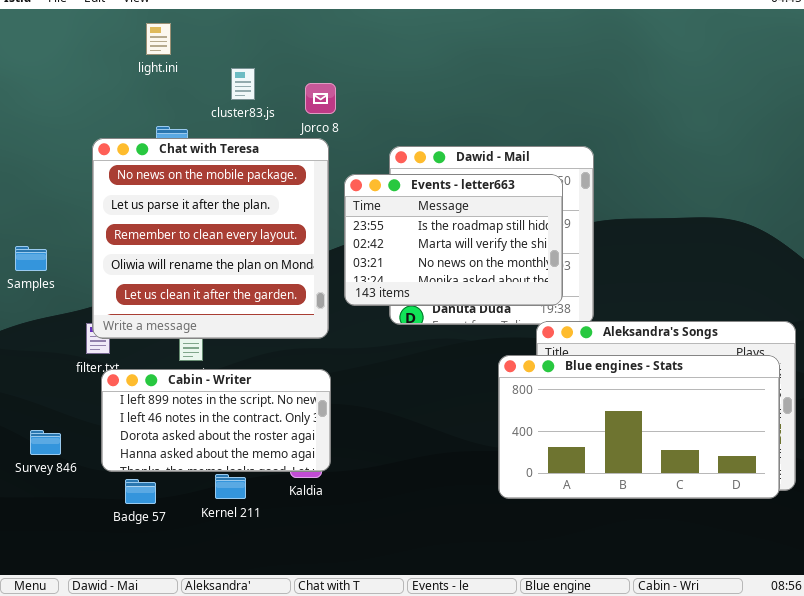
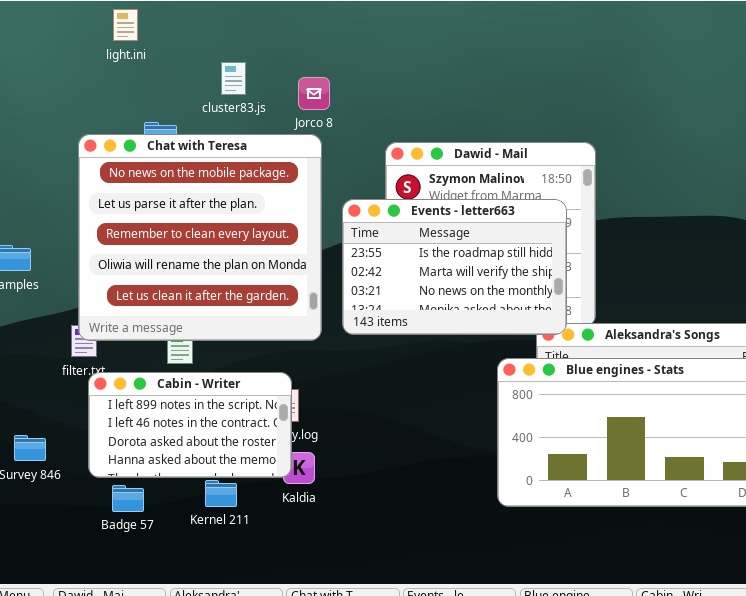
light.ini: [146,23,171,55] -> [113,9,138,41], moved
Events - letter663: [344,174,563,306] -> [342,199,567,335], moved
Cabin - Writer: [101,369,331,472] -> [88,372,292,478], resized

